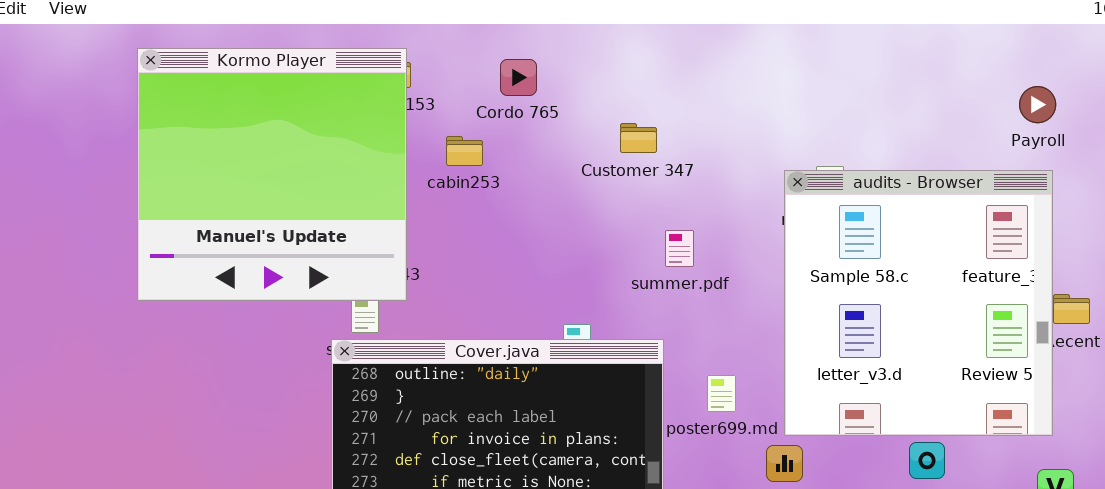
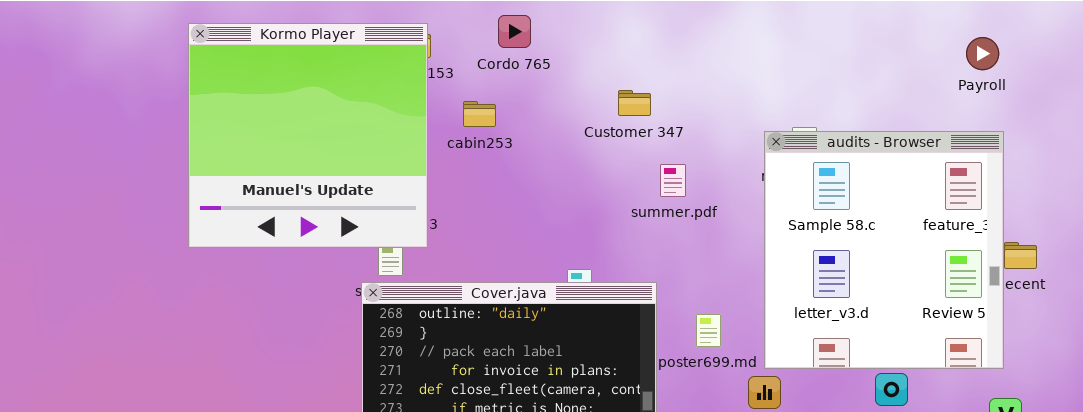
Cordo 765: [500,59,537,96] -> [498,15,531,48], moved
Payroll: [1019,86,1056,123] -> [966,37,999,70], moved
summer.pdf: [665,230,694,267] -> [660,164,686,197], moved

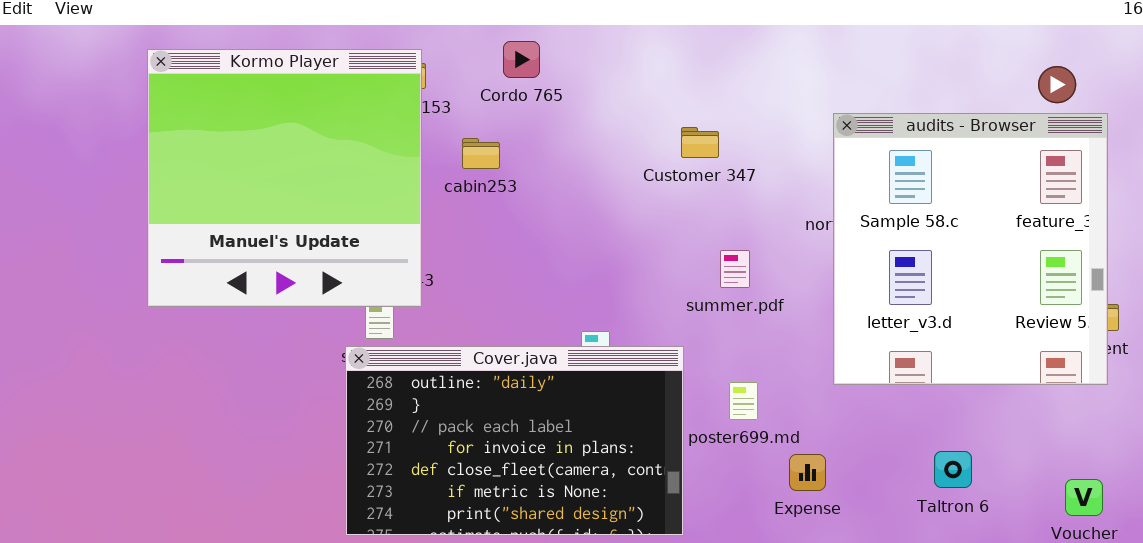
Customer 347: [618,90,651,116] -> [681,127,719,158], moved
audits - Browser: [764,131,1004,369] -> [833,113,1108,385], moved
summer.pdf: [660,164,686,197] -> [720,250,750,288], moved

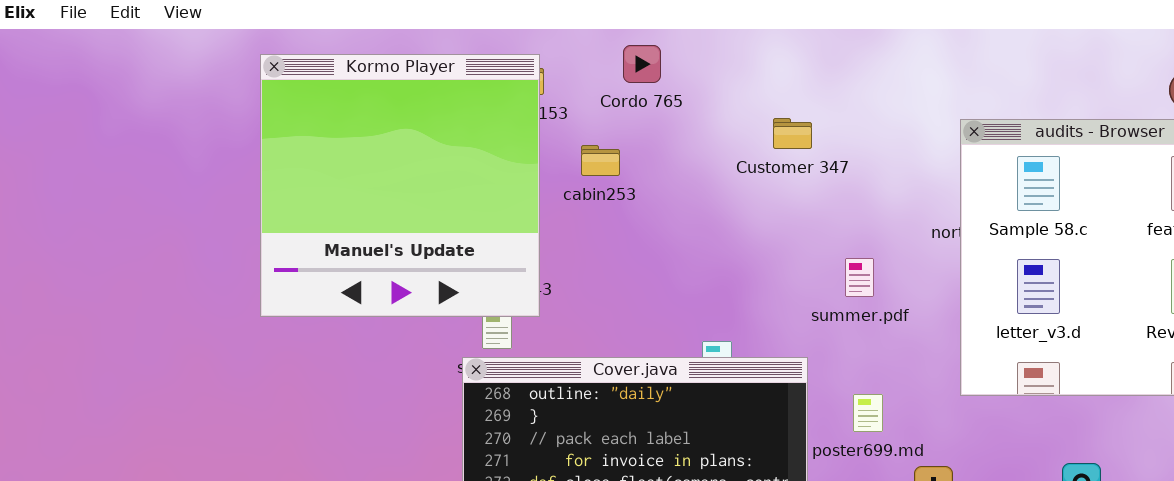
Customer 347: [681,127,719,158] -> [773,118,812,149], moved

